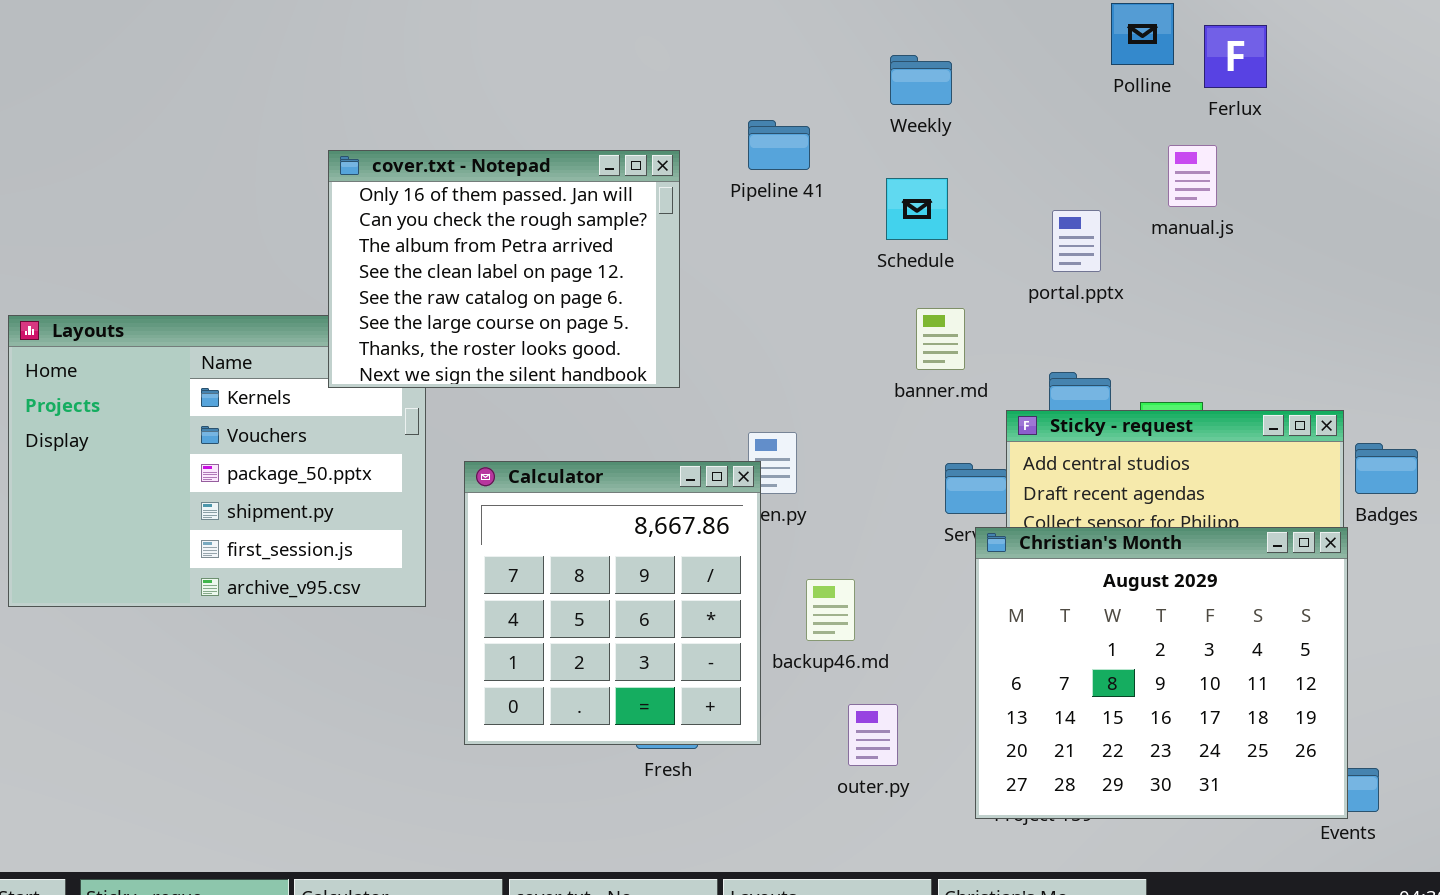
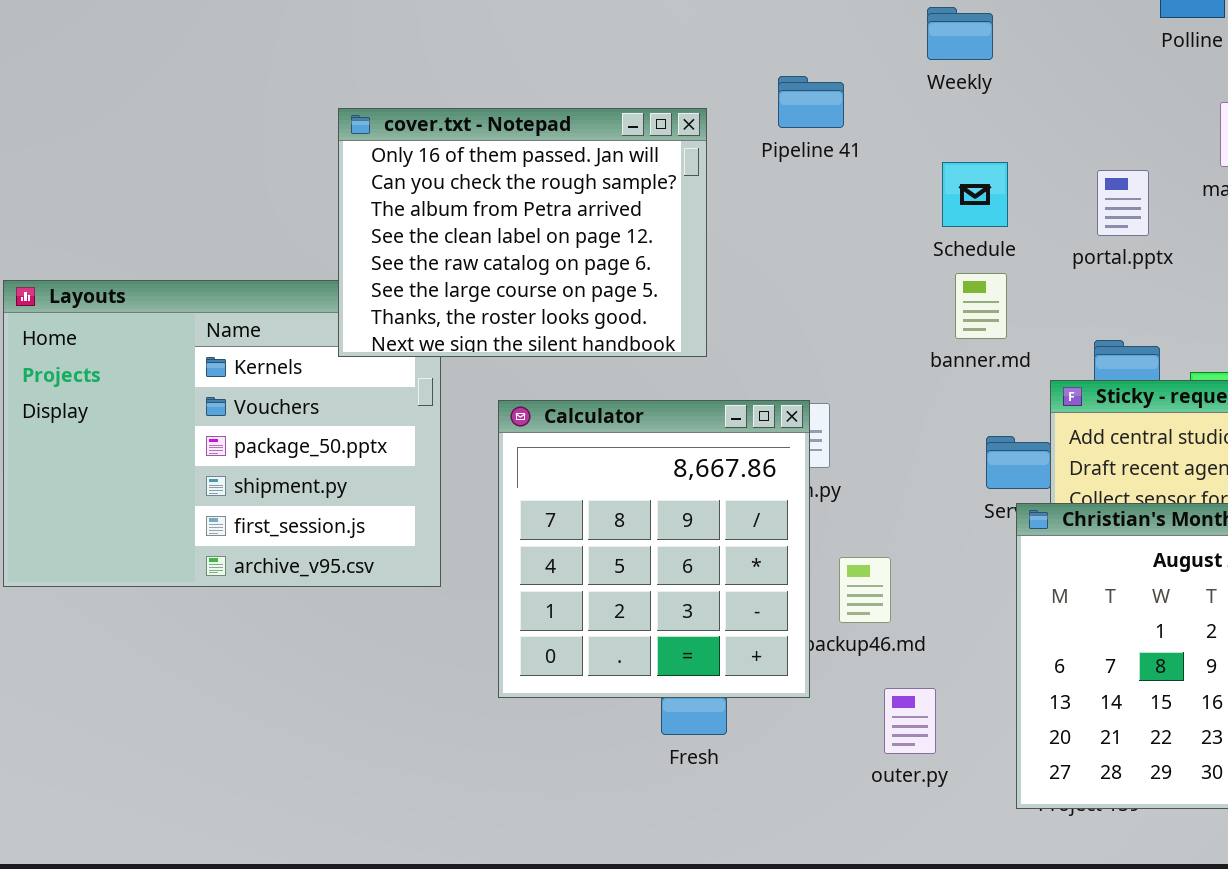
Schedule: [886,178,948,240] -> [942,162,1008,227], moved
Calculator: [464,461,761,745] -> [498,400,810,698], moved

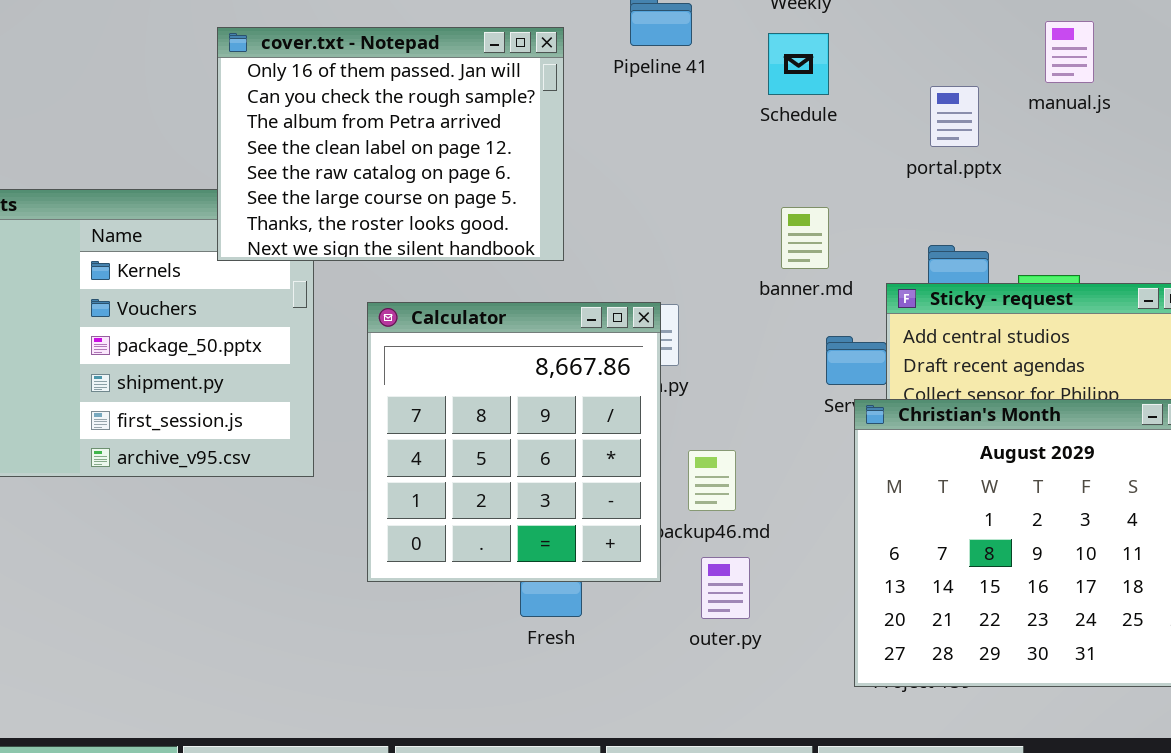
Schedule: [942,162,1008,227] -> [768,33,829,95], moved
banner.md: [955,273,1007,339] -> [781,207,829,269], moved
outer.py: [884,688,936,754] -> [701,557,750,619], moved

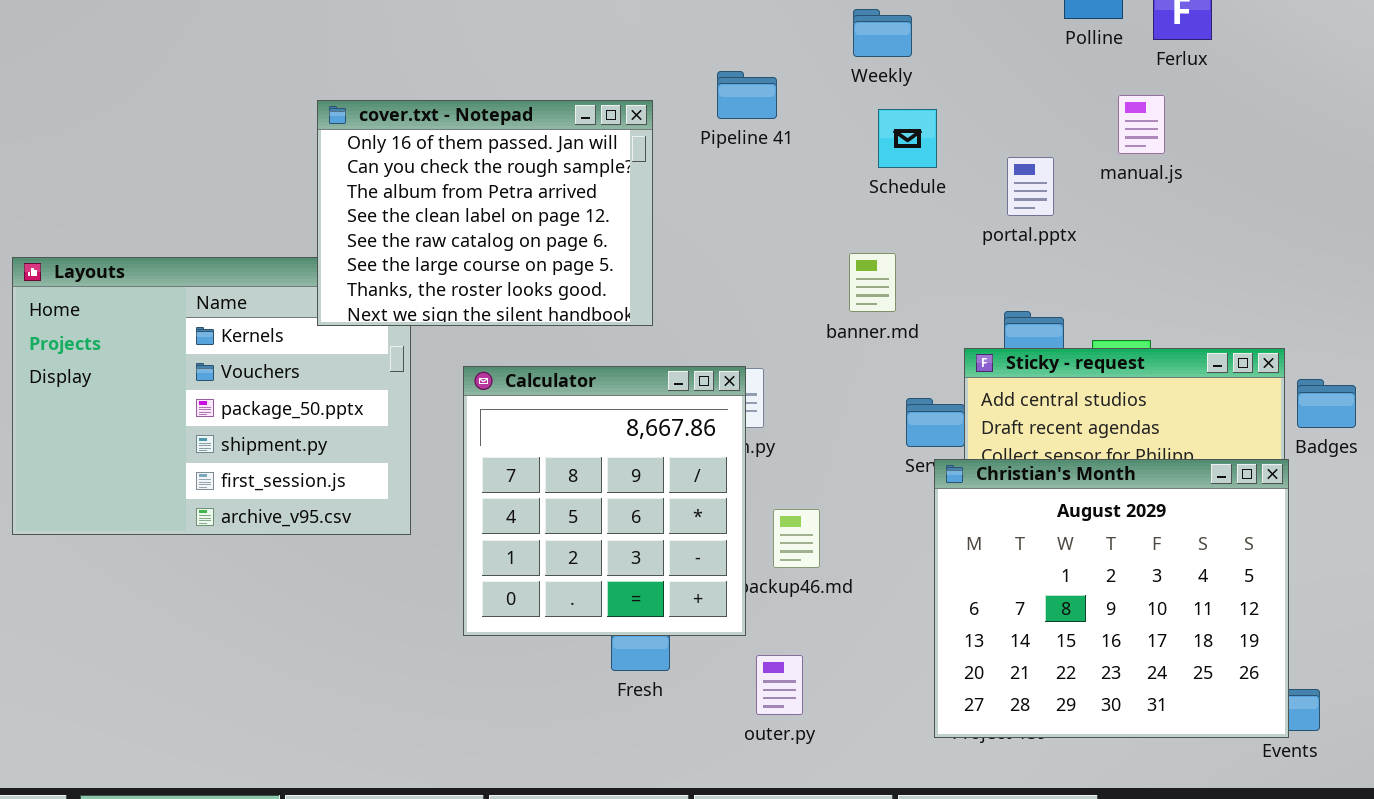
Schedule: [768,33,829,95] -> [878,109,937,168], moved
banner.md: [781,207,829,269] -> [849,253,896,312], moved
outer.py: [701,557,750,619] -> [756,655,803,715], moved

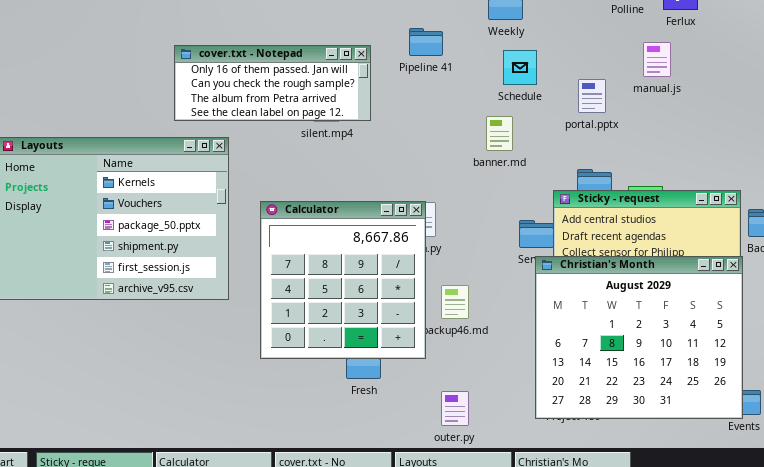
cover.txt - Notepad: [317,100,653,326] -> [174,45,371,121], resized
banner.md: [849,253,896,312] -> [486,116,513,151], moved
outer.py: [756,655,803,715] -> [441,391,469,426], moved

